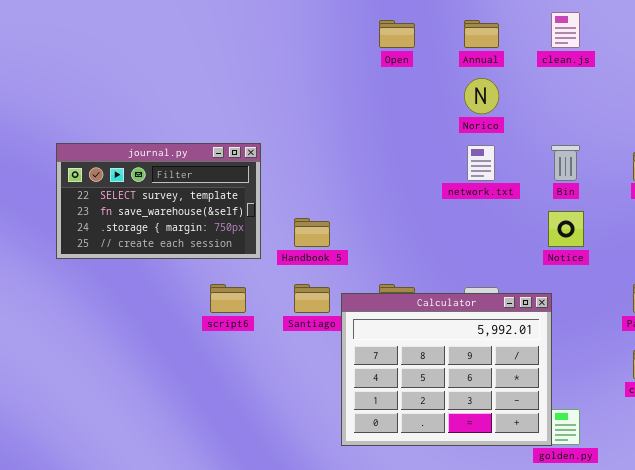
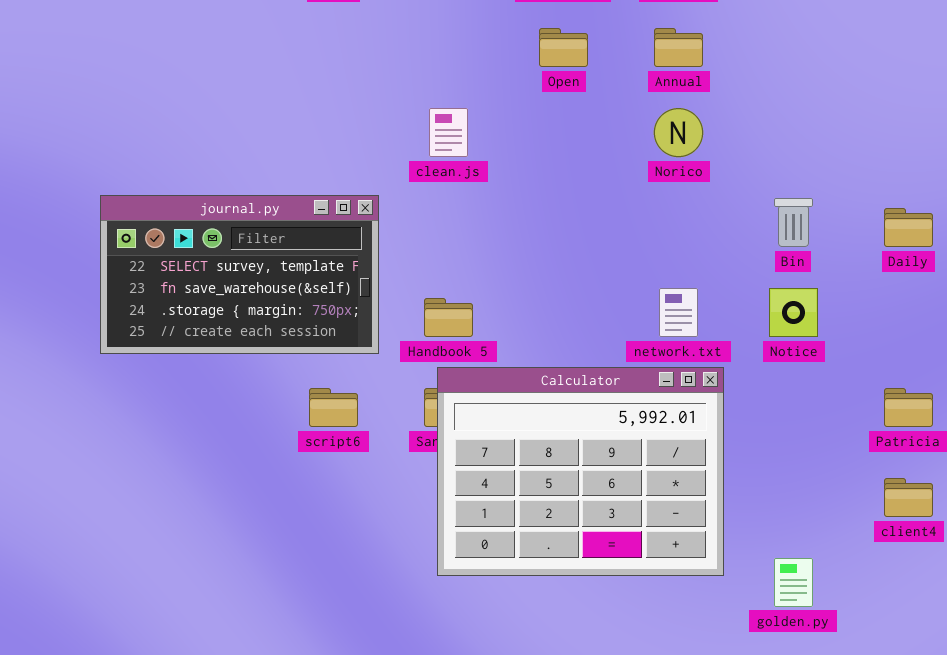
clean.js: [551,12,580,48] -> [429,108,468,157], moved
network.txt: [467,145,495,181] -> [659,288,698,337], moved
Calculator: [341,293,552,446] -> [437,367,724,576], moved

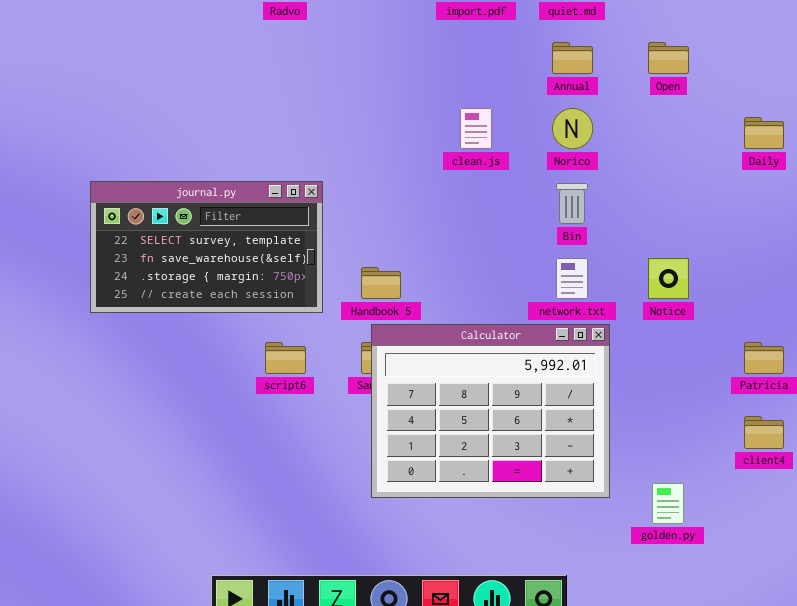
Open: [539,28,588,67] -> [648,42,689,74], moved
clean.js: [429,108,468,157] -> [460,108,492,149], moved
Bin: [774,198,813,247] -> [556,183,588,224], moved
Daily: [884,208,933,247] -> [744,117,784,149], moved

